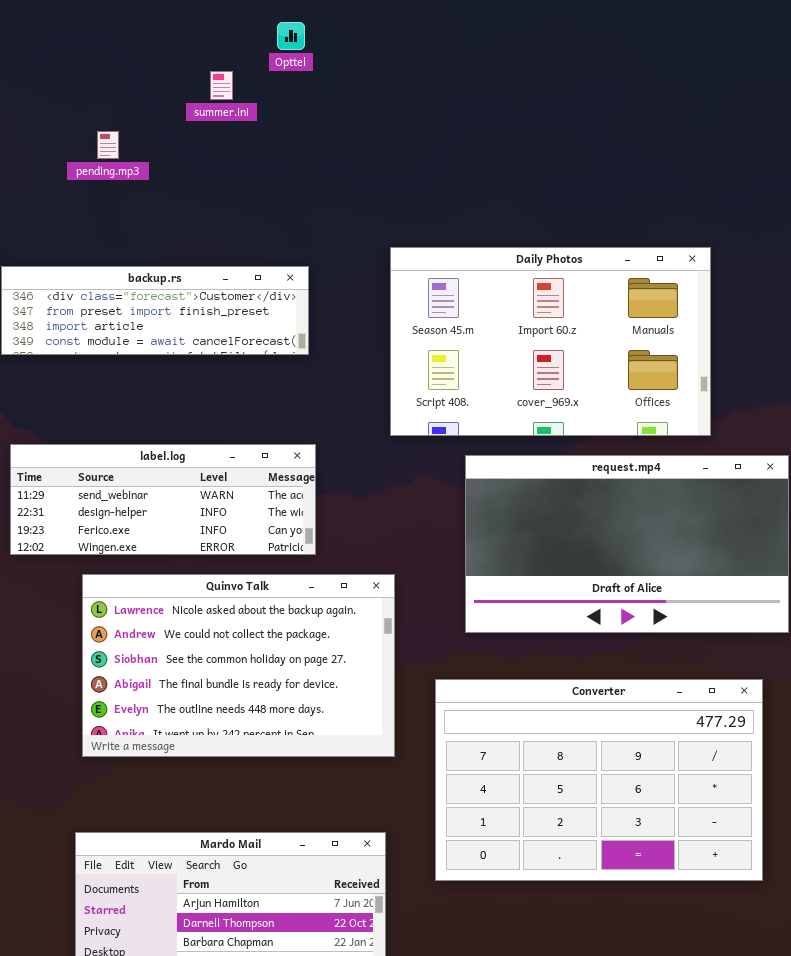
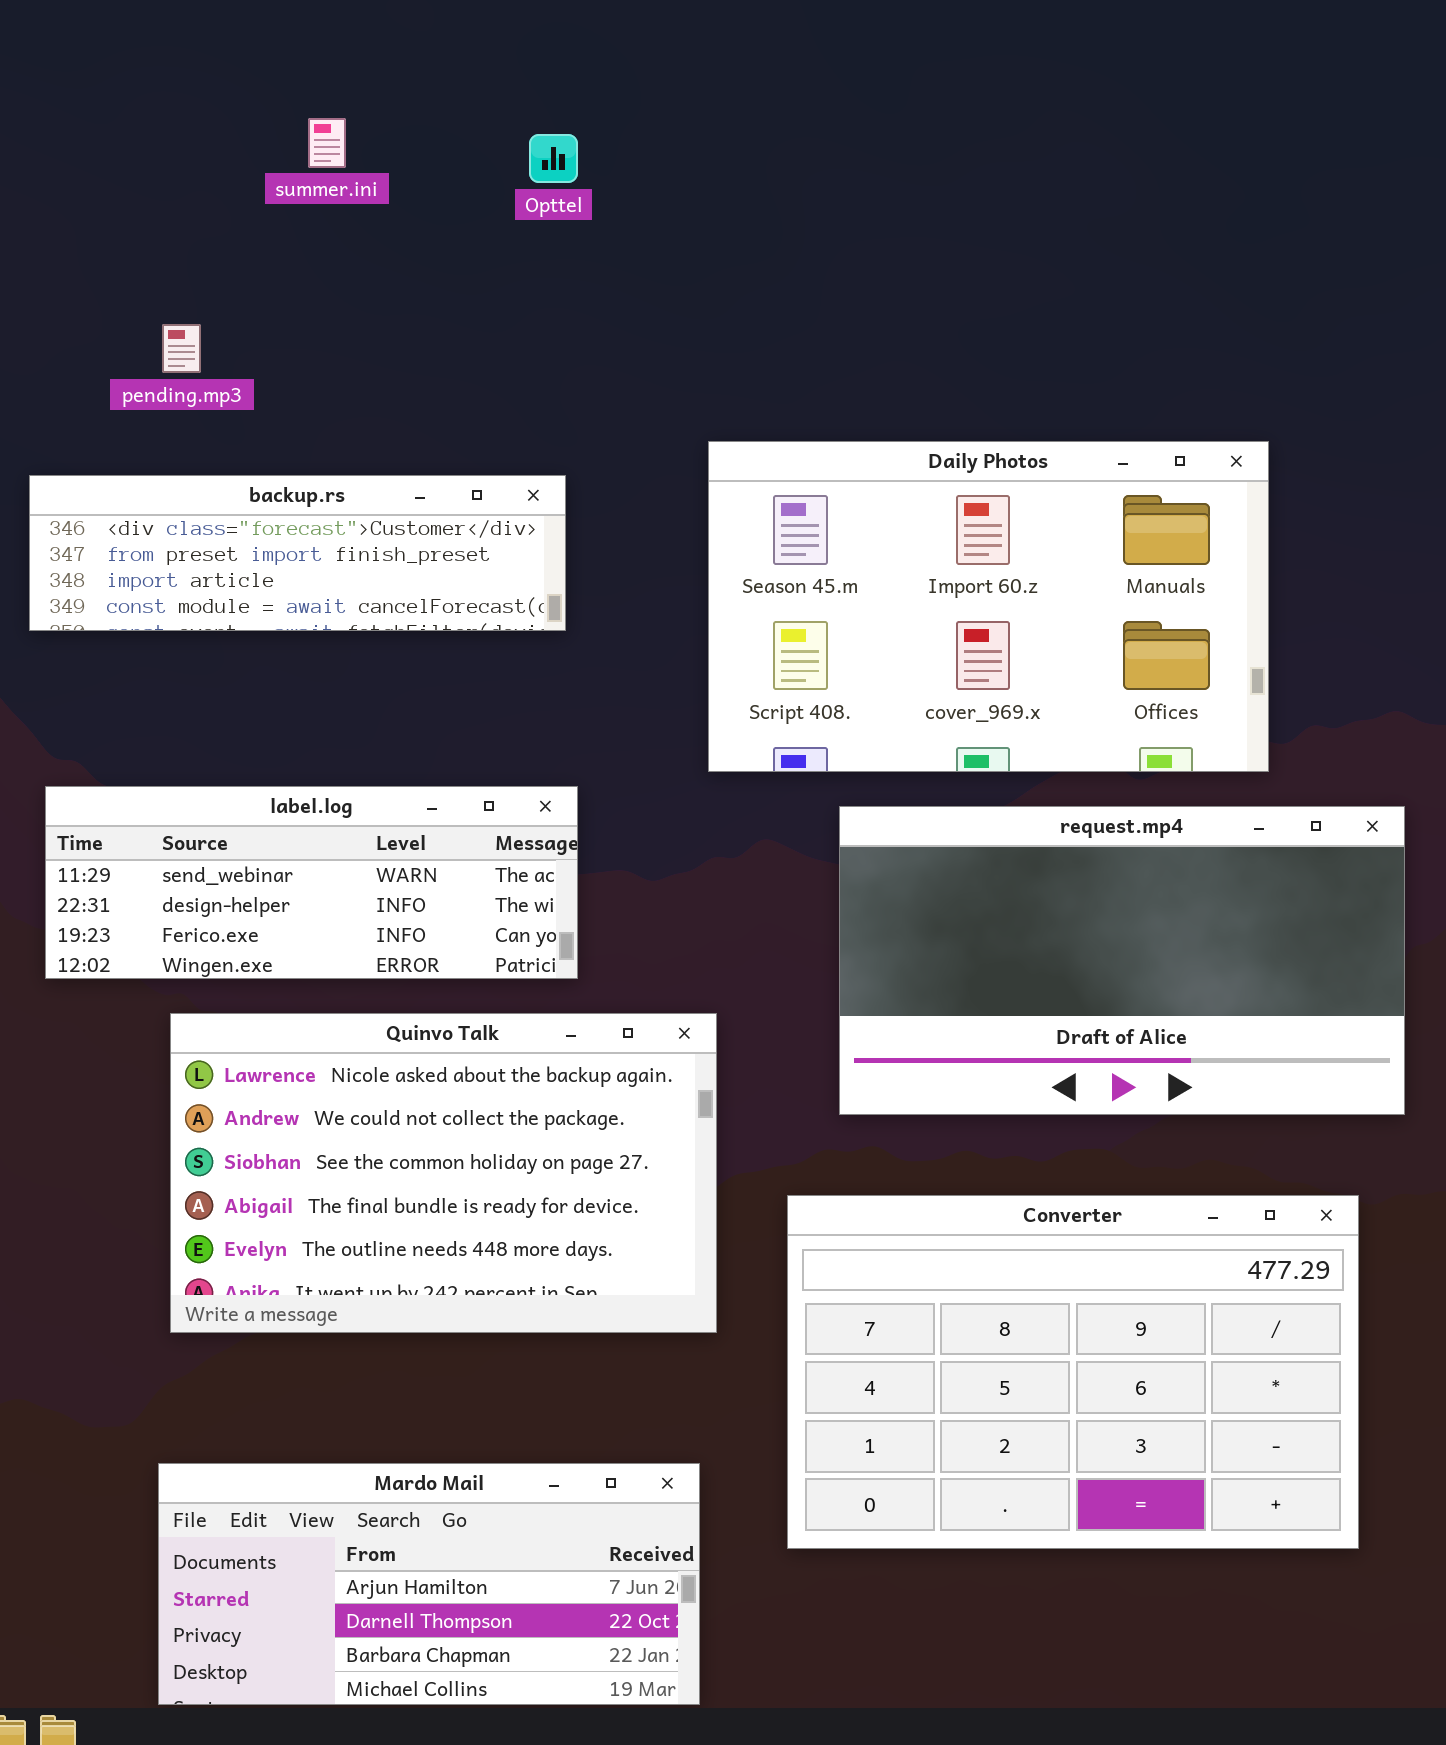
Opttel: [277,22,305,50] -> [529,134,578,183], moved
summer.ini: [210,71,233,100] -> [308,118,346,168], moved
pending.mp3: [97,131,119,159] -> [162,324,201,373], moved

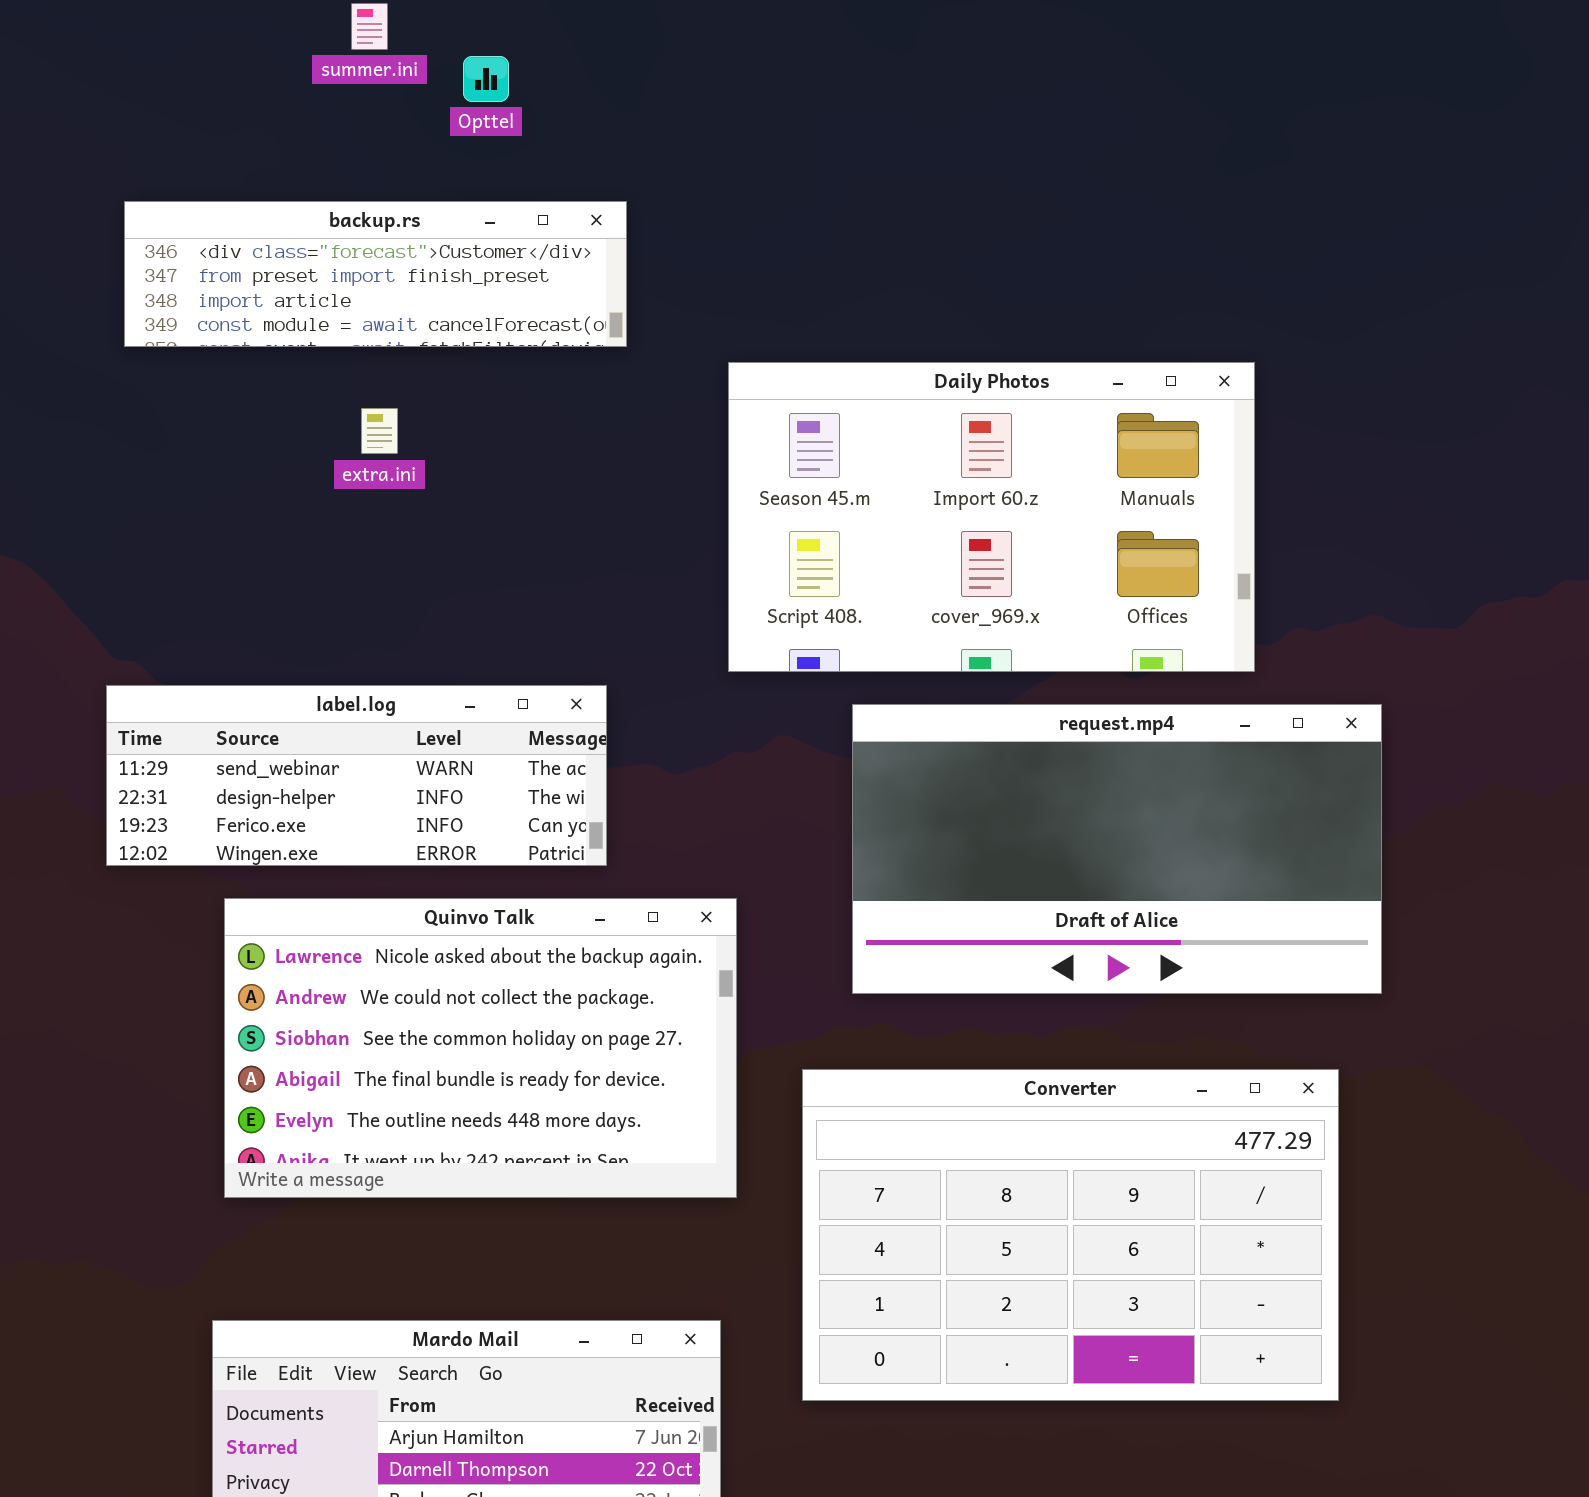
summer.ini: [308,118,346,168] -> [351,3,388,50], moved
Opttel: [529,134,578,183] -> [463,56,509,102], moved
backup.rs: [29,475,566,631] -> [124,201,627,347], moved

